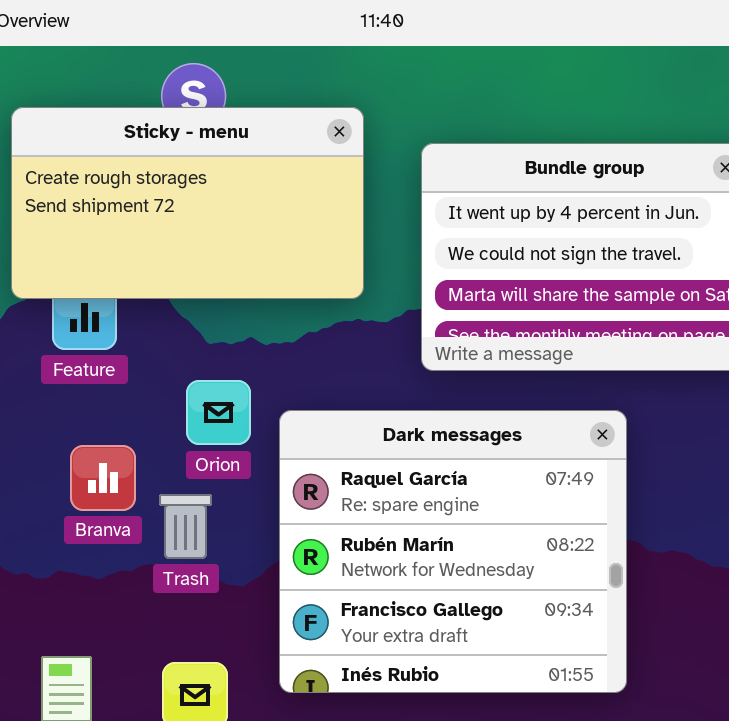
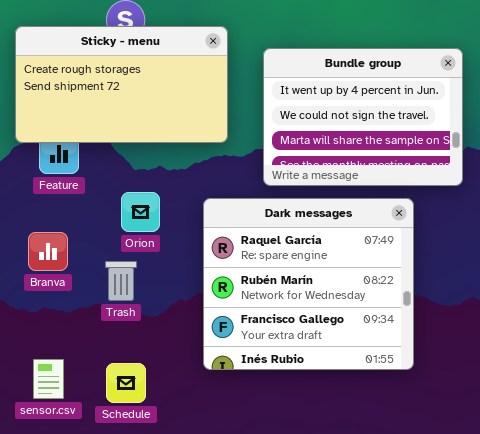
Dark messages: [279,410,627,693] -> [203,198,414,370], moved
Branva: [70,445,136,511] -> [28,232,68,271], moved

